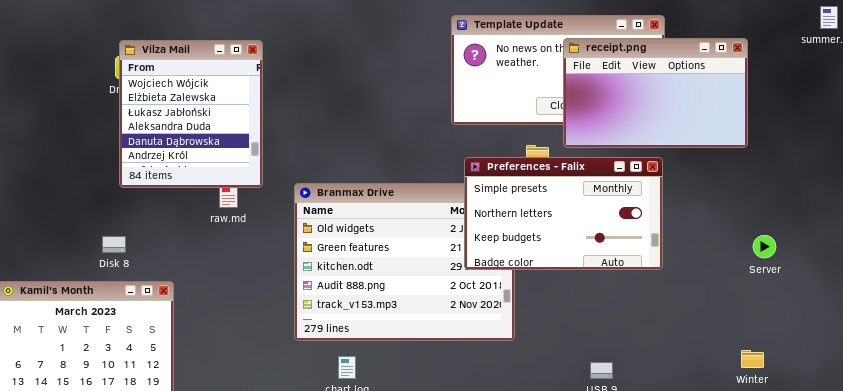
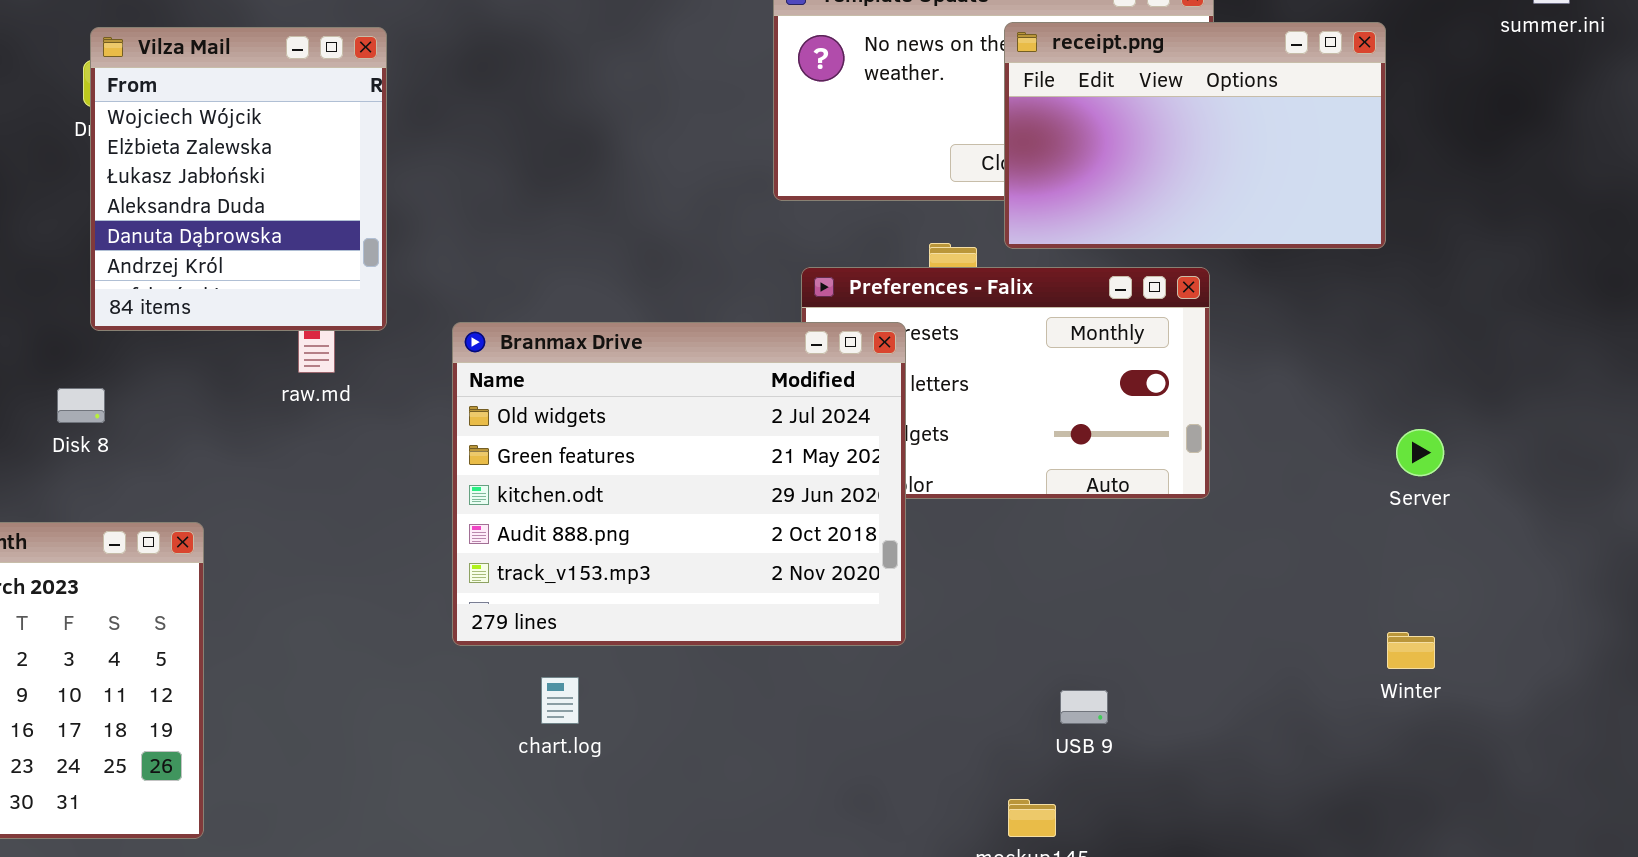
Branmax Drive: [294,183,515,341] -> [452,322,906,646], raised
Disk 8: [102,236,126,253] -> [57,388,105,423], moved
Winter: [741,350,764,368] -> [1387,632,1435,669], moved

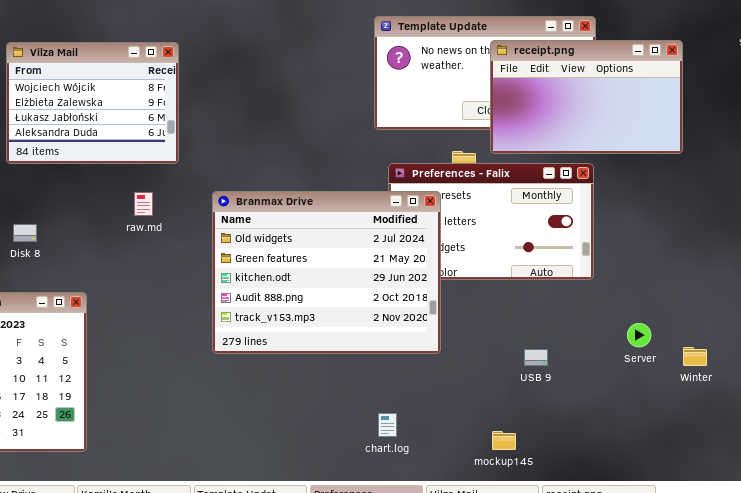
Vilza Mail: [90,27,387,331] -> [6,42,179,164], resized
Server: [1396,429,1444,476] -> [627,323,651,347], moved
chart.log: [541,677,579,724] -> [378,413,397,437], moved
USB 9: [1060,690,1108,724] -> [524,349,548,366], moved

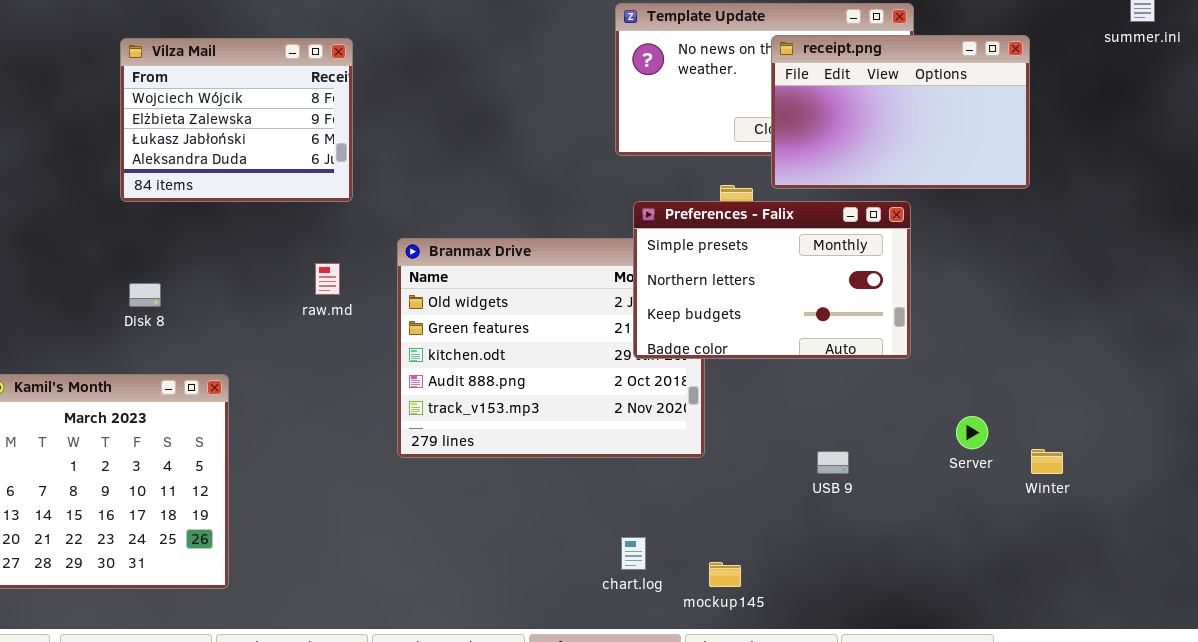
Preferences - Falix: [388,163,594,280] -> [633,201,911,359], raised
raw.md: [134,192,153,216] -> [315,263,340,295], moved
mockup145: [492,431,516,450] -> [709,562,741,587], moved

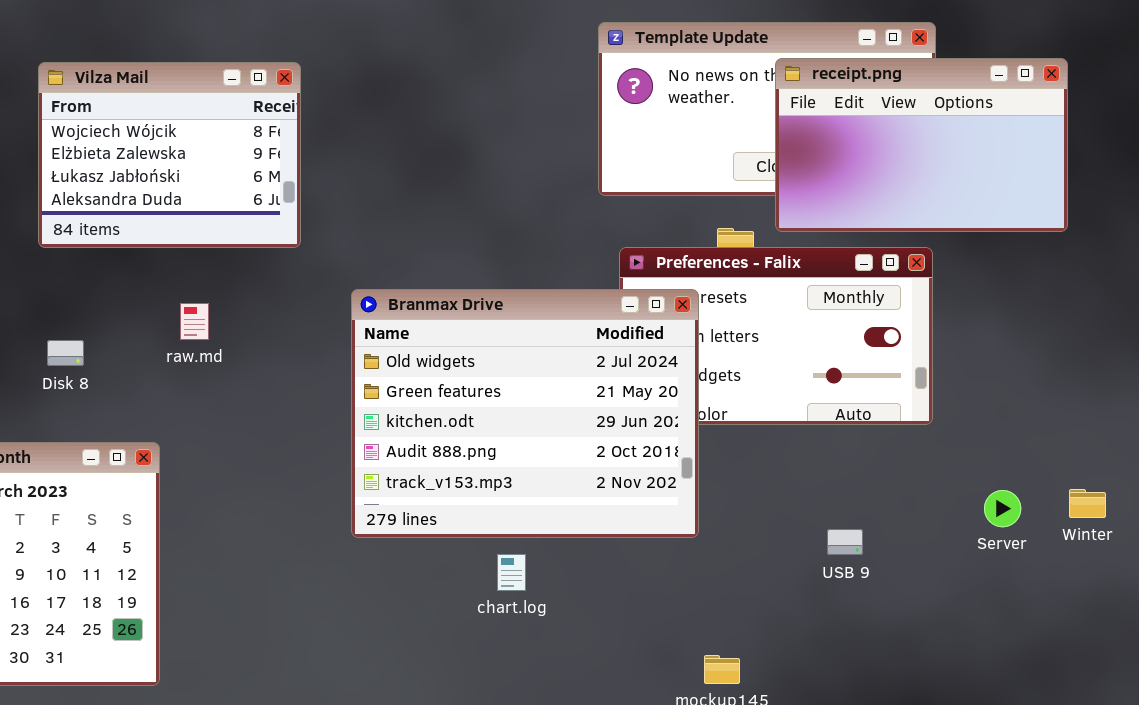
Branmax Drive: [397,238,705,458] -> [351,289,699,538], raised
raw.md: [315,263,340,295] -> [180,303,209,340], moved
Winter: [1031,449,1063,474] -> [1069,489,1106,518], moved
chart.log: [621,537,646,570] -> [497,554,526,591], moved

